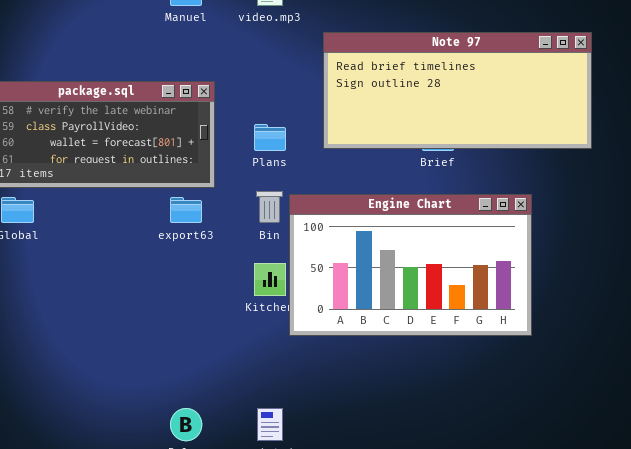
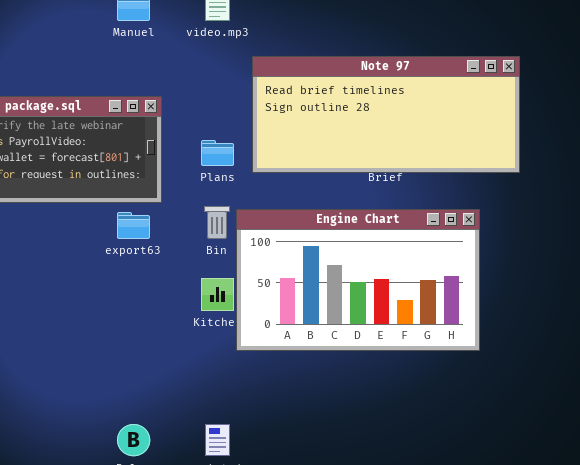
Note 97: [323,32,592,149] -> [252,56,520,173], moved

